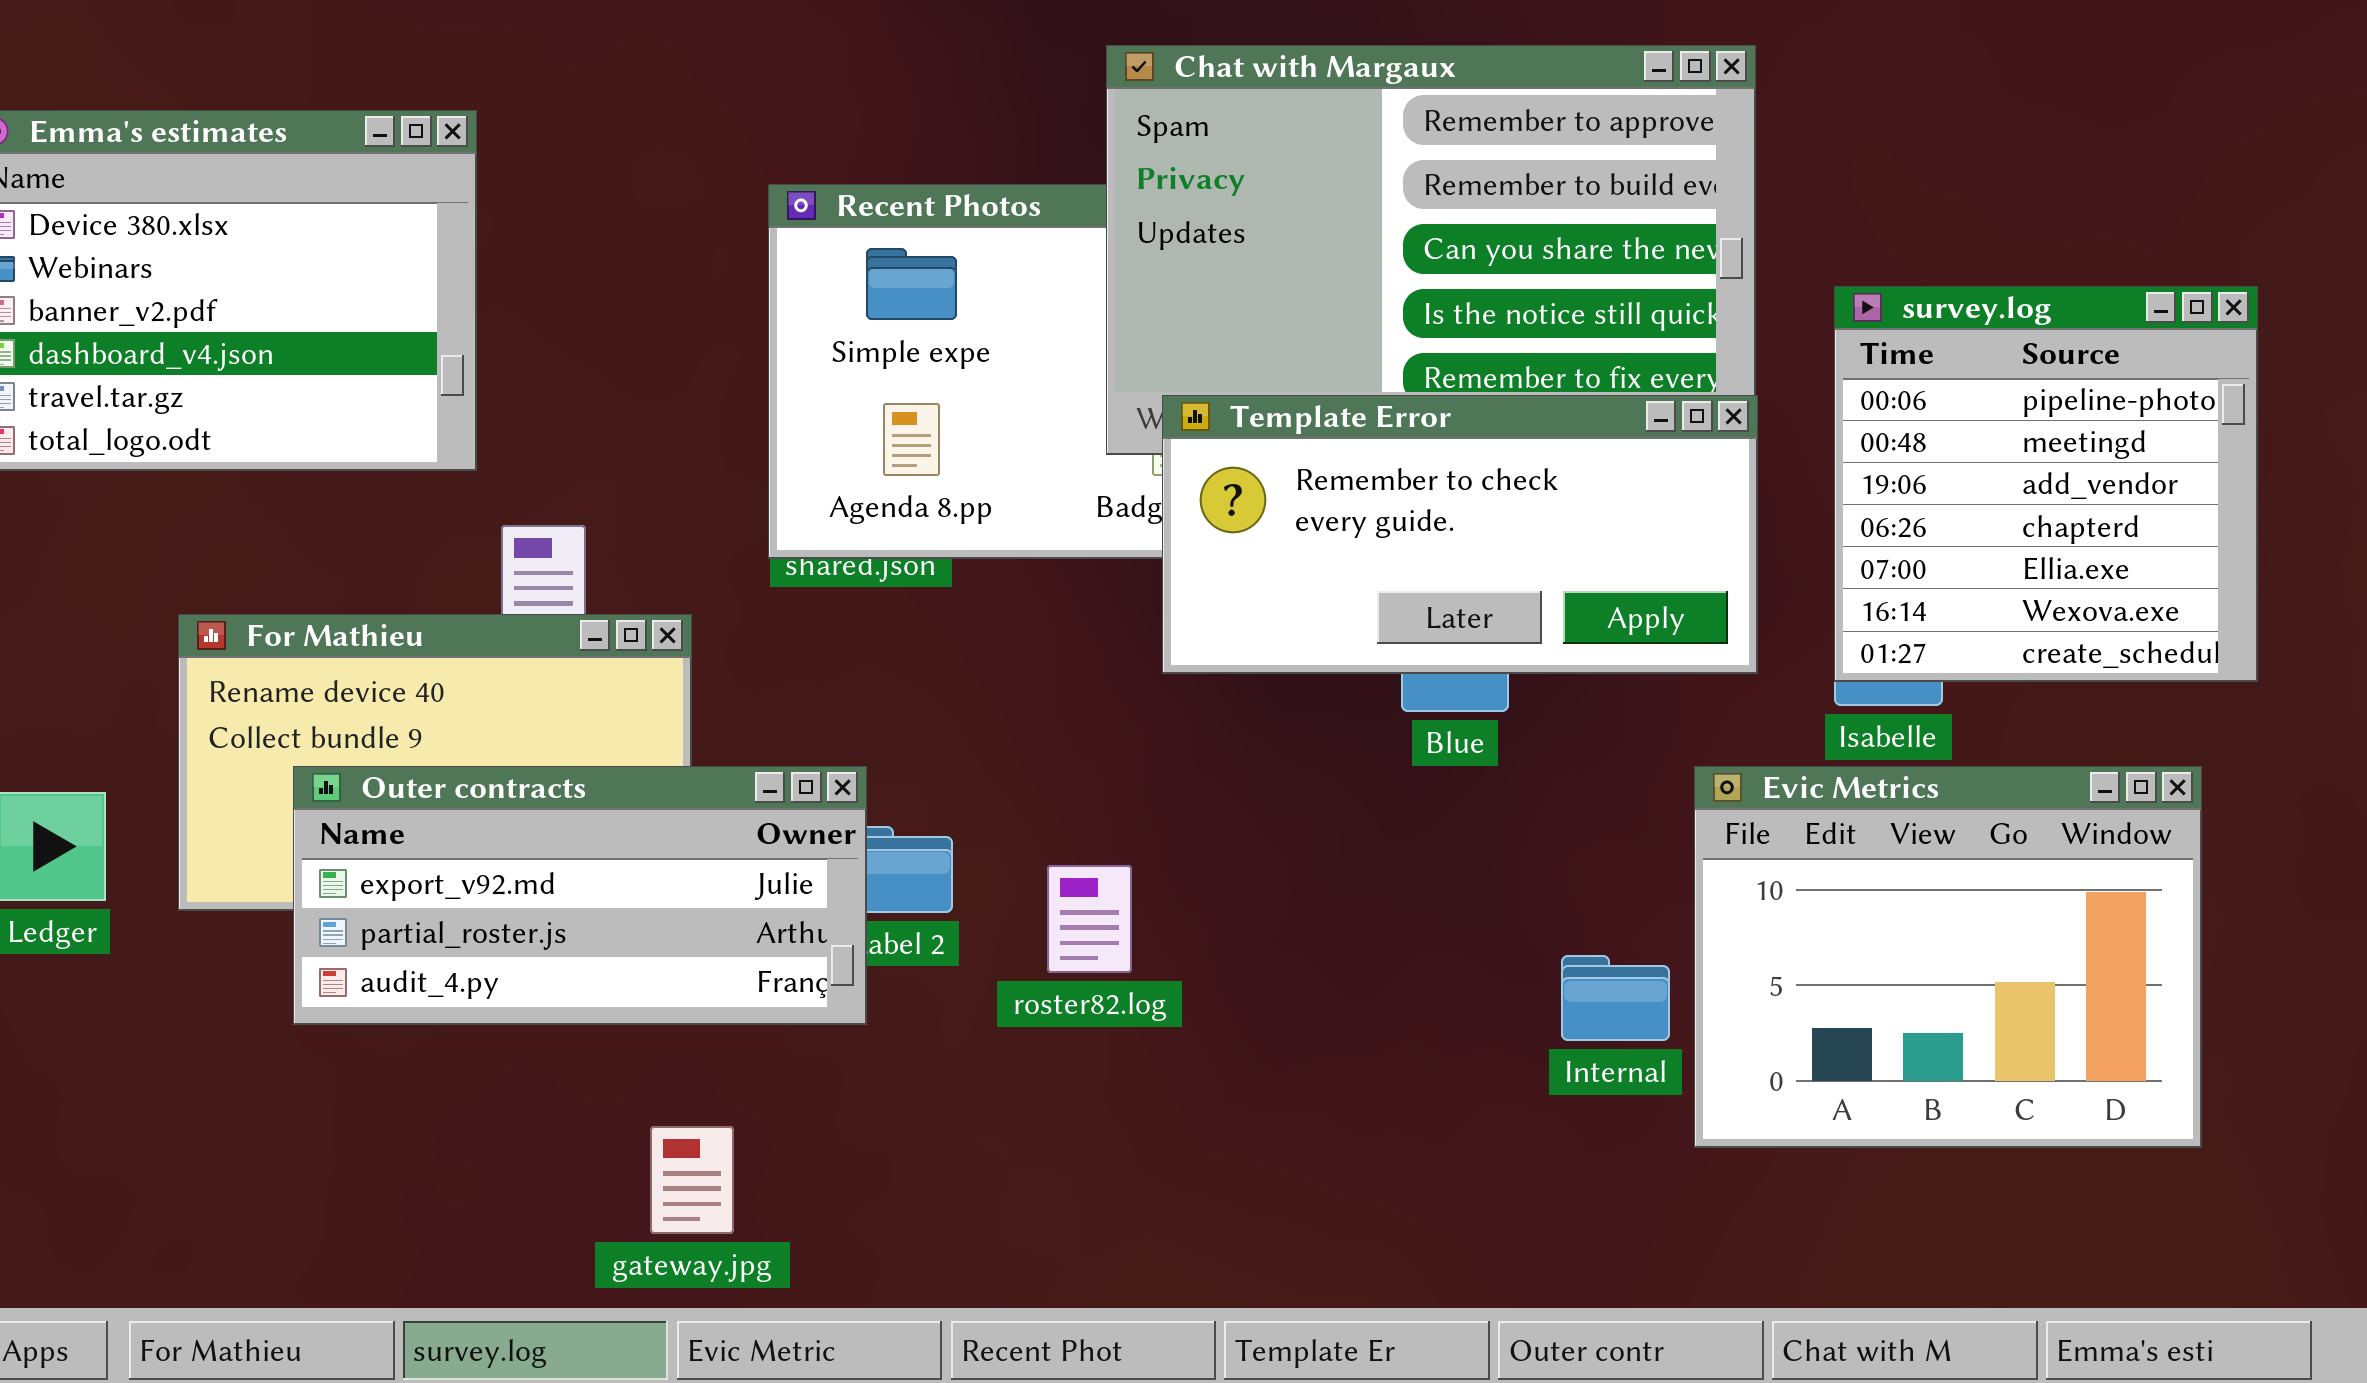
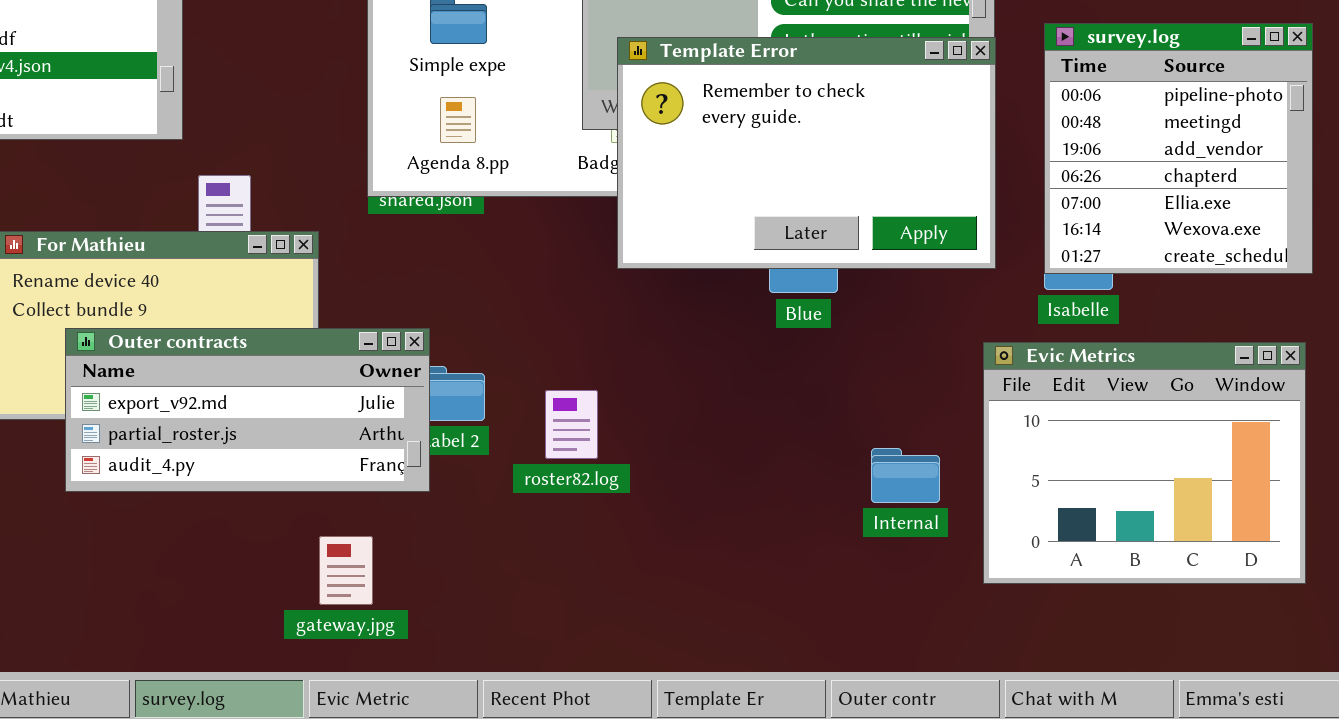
Template Error: [1162,395,1758,674] -> [617,37,996,269], resized
Evic Metrics: [1694,766,2202,1148] -> [983,342,1306,584], moved
gateway.jpg: [650,1126,734,1234] -> [319,536,373,605], moved

